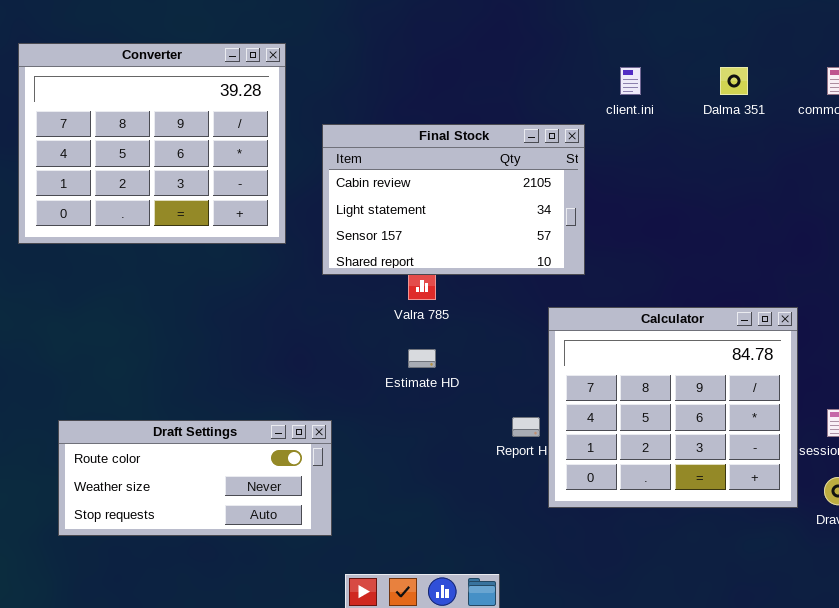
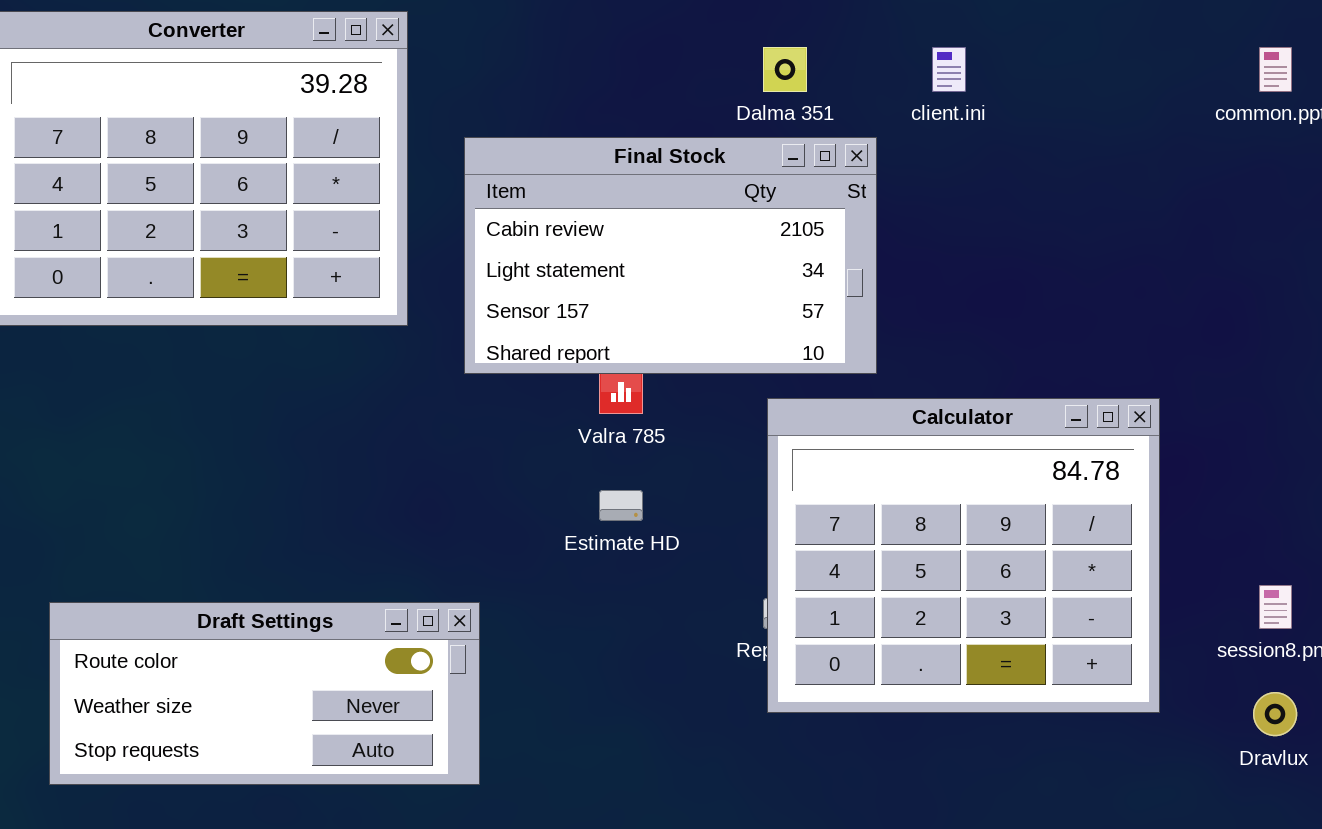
Dalma 351: [720,67,748,95] -> [763,47,807,92], moved
Calculator: [548,307,798,508] -> [767,398,1160,713], moved

